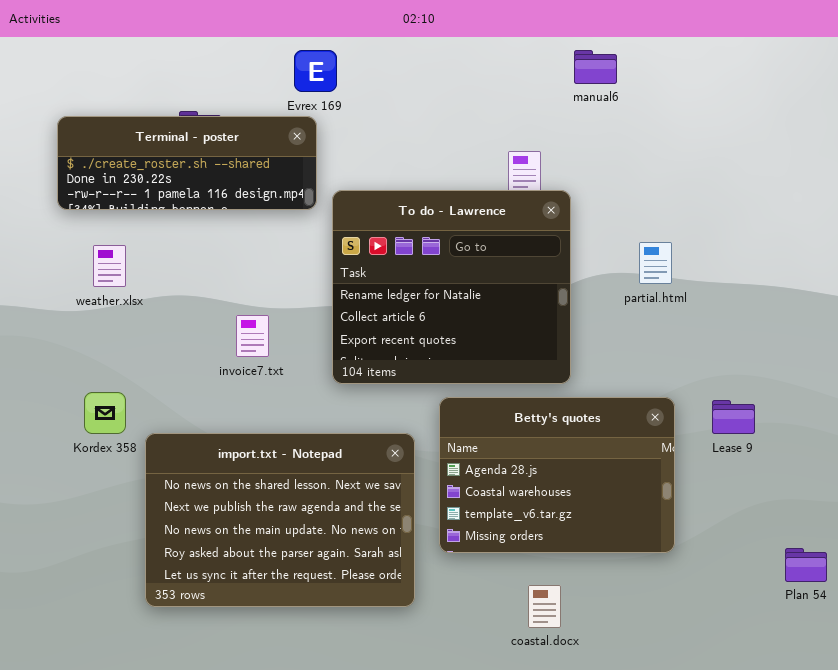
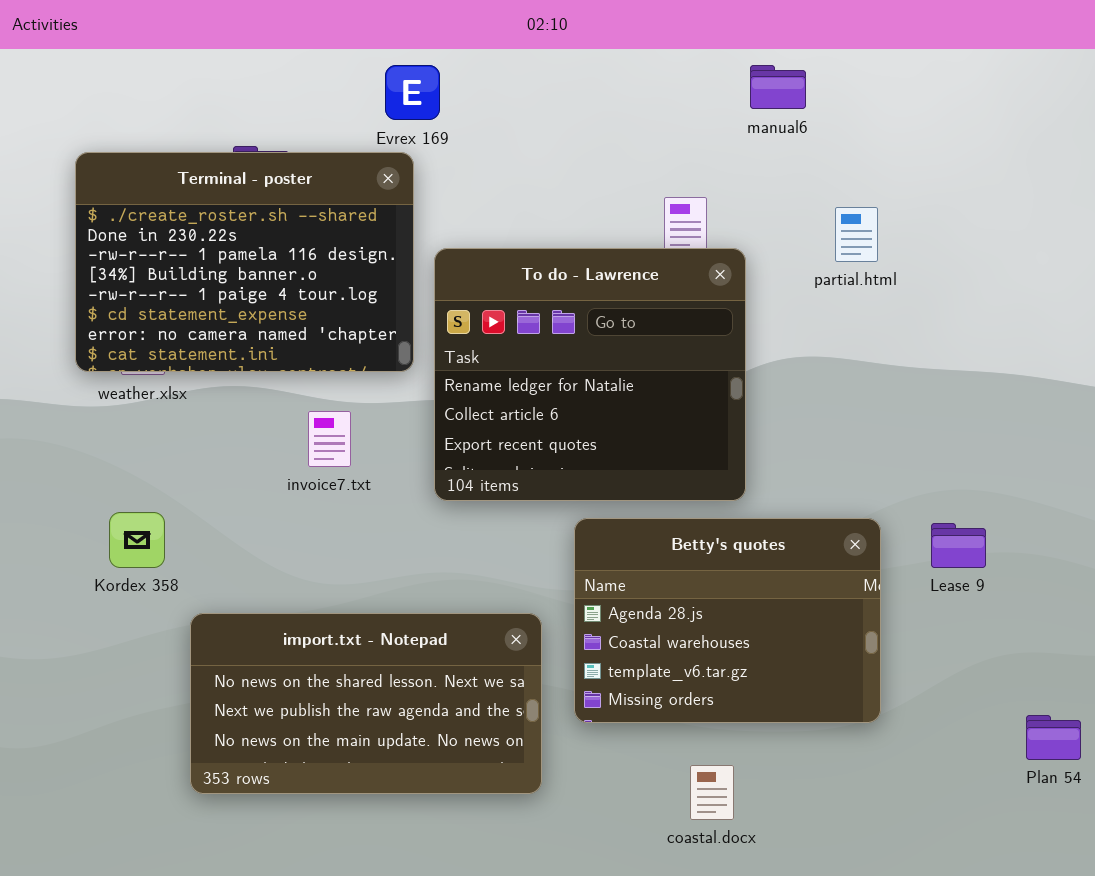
Terminal - poster: [57,116,317,210] -> [75,152,414,372], resized
partial.html: [639,242,672,284] -> [835,207,878,262], moved
import.txt - Notepad: [145,433,415,607] -> [190,613,542,794], resized

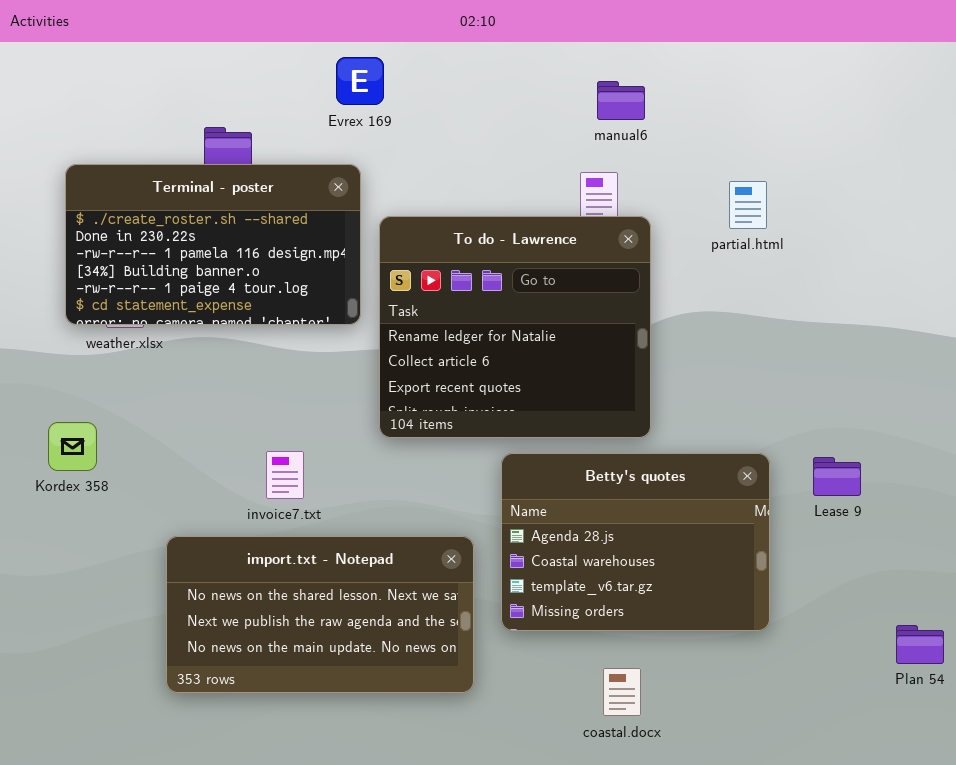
manual6: [750,65,806,109] -> [597,81,645,120], moved
Terminal - poster: [75,152,414,372] -> [65,164,361,325], resized
invoice7.txt: [308,411,351,467] -> [266,451,304,499], moved
Kordex 358: [109,512,165,568] -> [48,422,97,471], moved

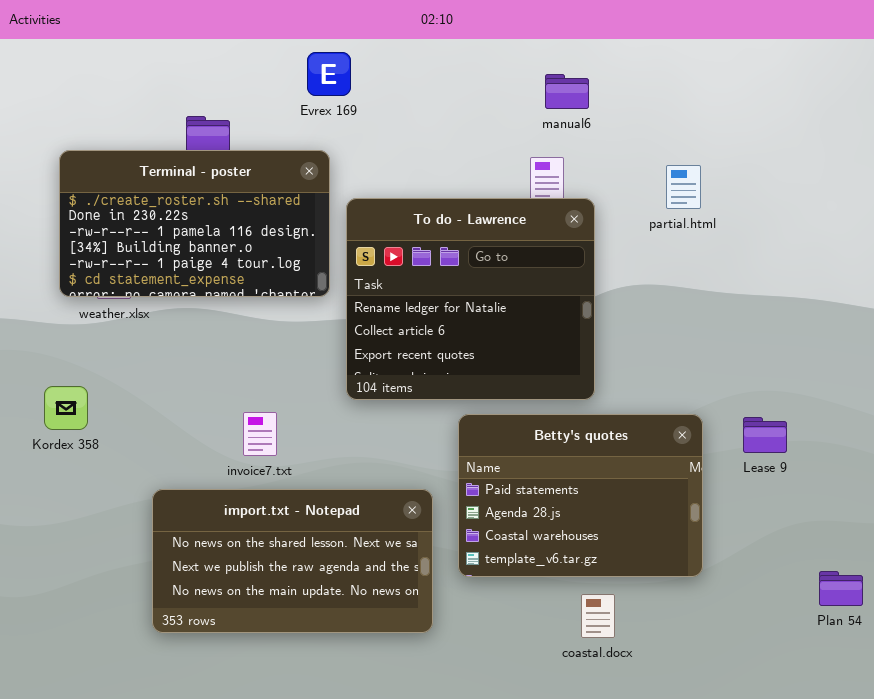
Betty's quotes: [501,453,770,631] -> [458,414,703,577], scrolled up 1 row
coastal.docx: [603,668,641,716] -> [581,594,615,638], moved

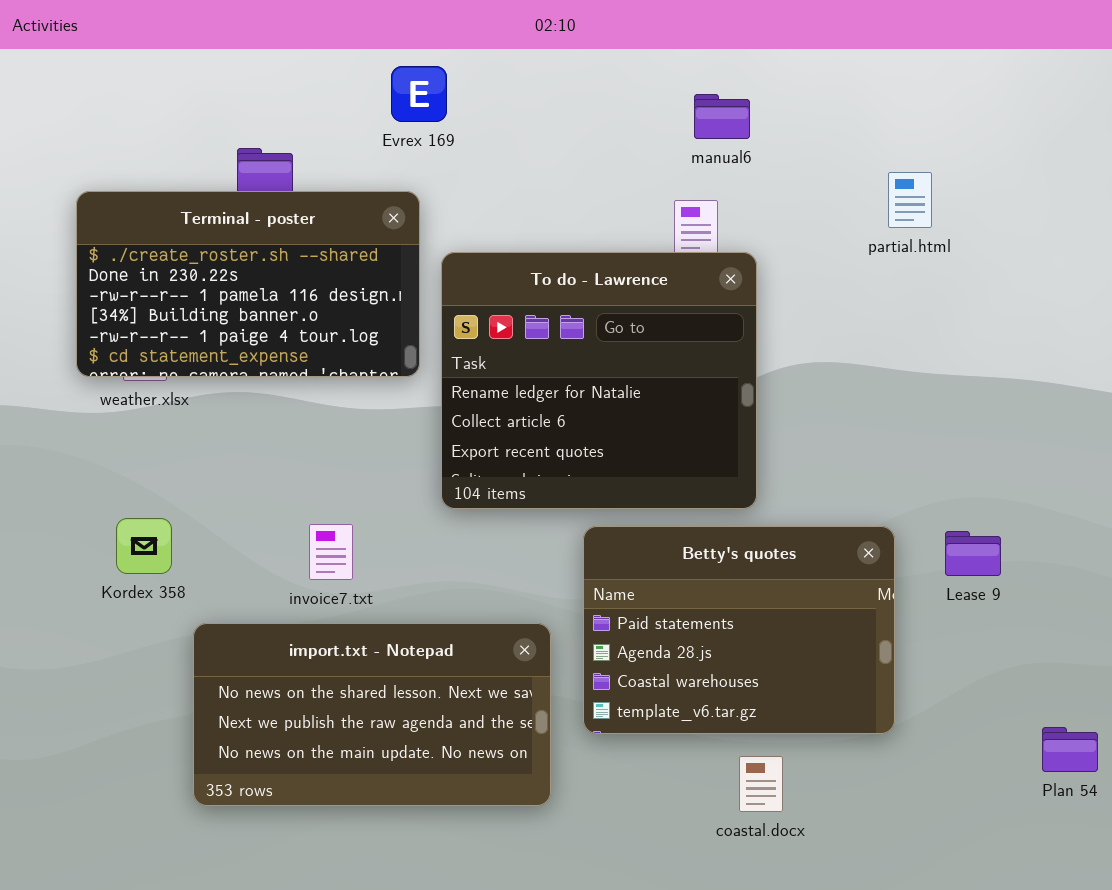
partial.html: [666,165,701,209] -> [888,172,932,228], moved
Kordex 358: [44,386,88,430] -> [116,518,172,574], moved

